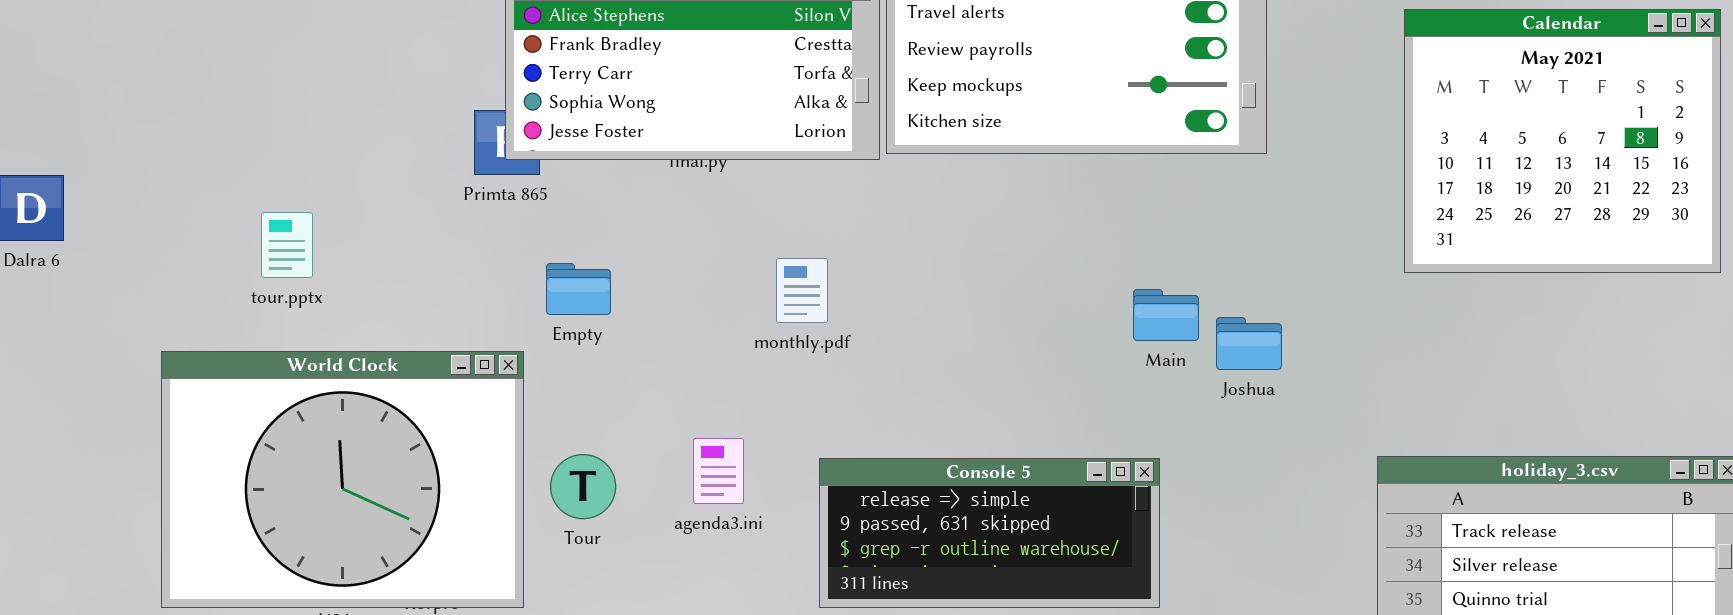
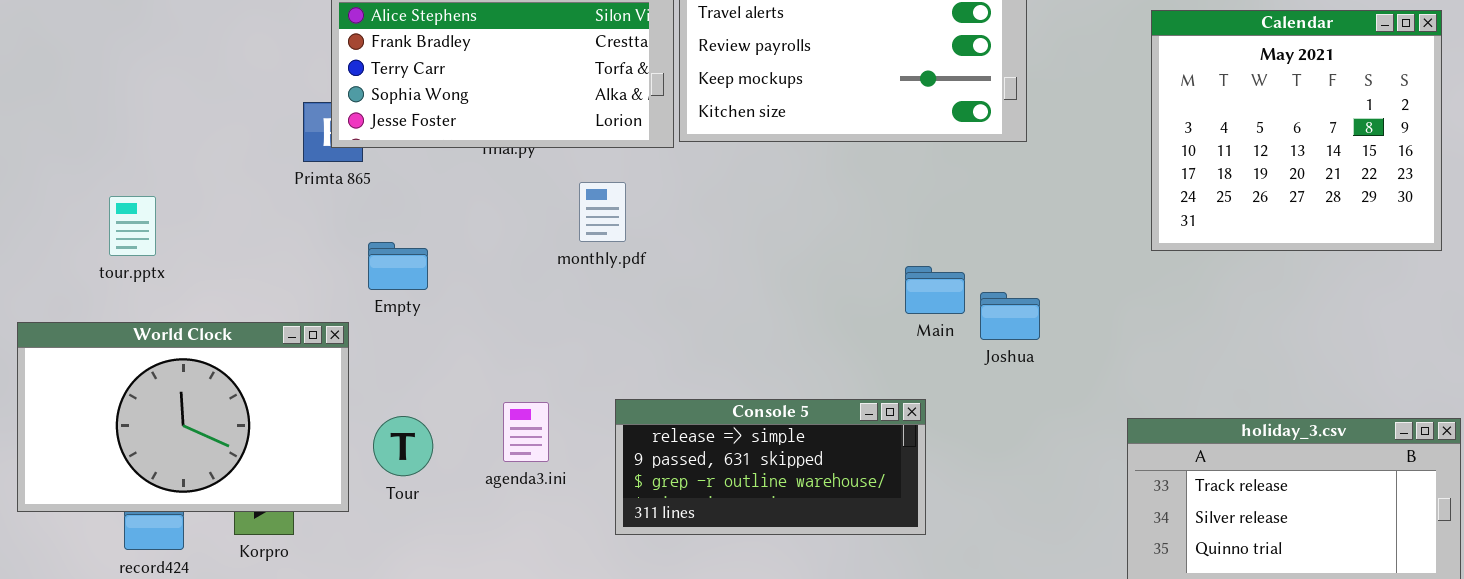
monthly.pdf: [776,258,828,323] -> [579,182,626,242], moved
World Clock: [161,351,524,608] -> [17,322,349,512], resized
Console 5: [819,458,1160,608] -> [615,399,926,535], moved

